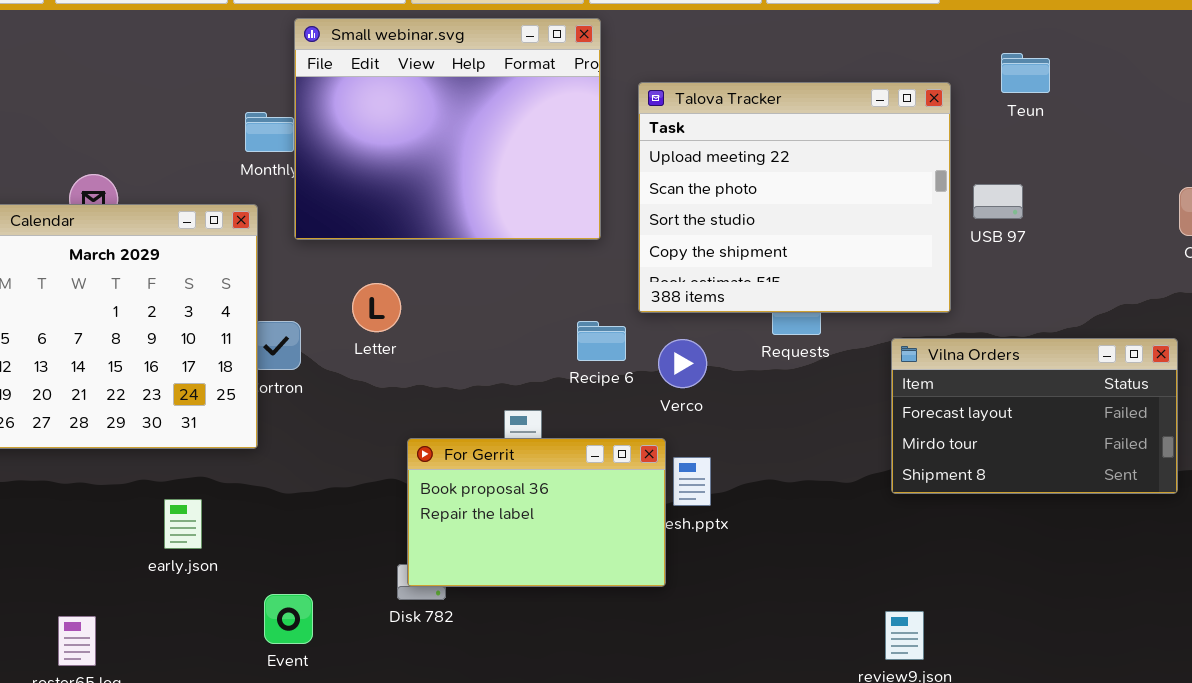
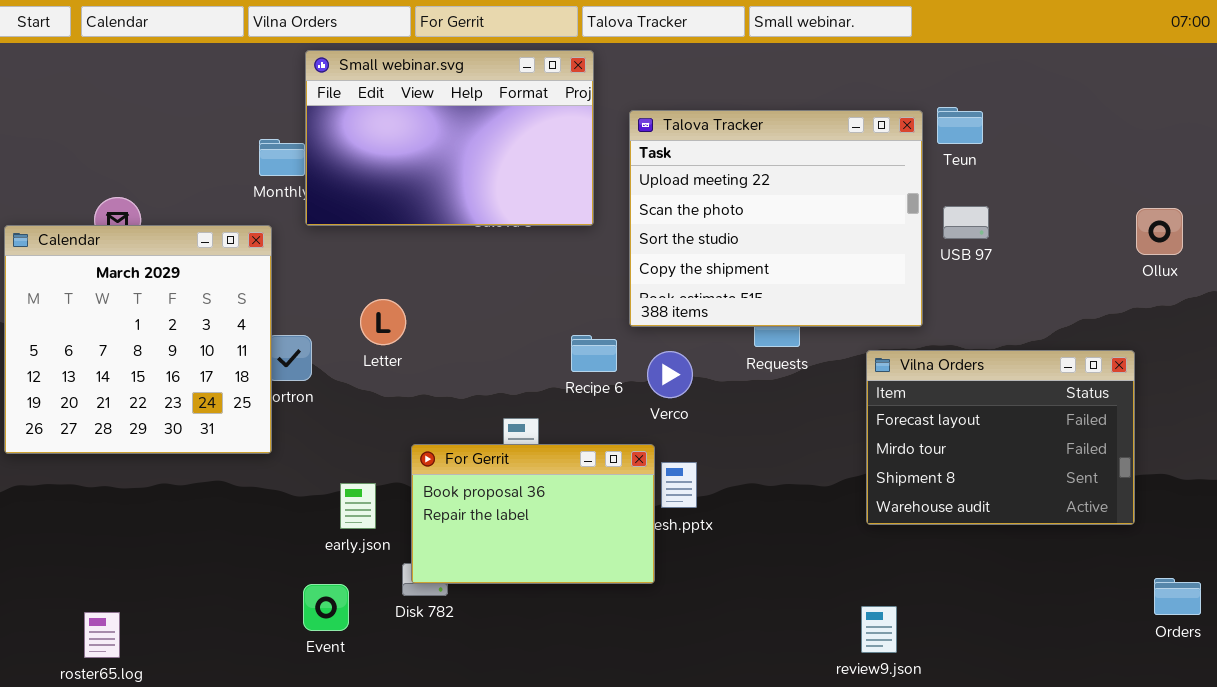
Small webinar.svg: [294,18,601,240] -> [305,50,594,226], resized
Teun: [1001,53,1050,93] -> [937,107,983,144], moved
Vilna Orders: [891,338,1178,494] -> [866,350,1135,525], resized
early.json: [164,499,202,549] -> [340,483,376,529], moved
Event: [264,594,313,644] -> [303,584,349,631], moved

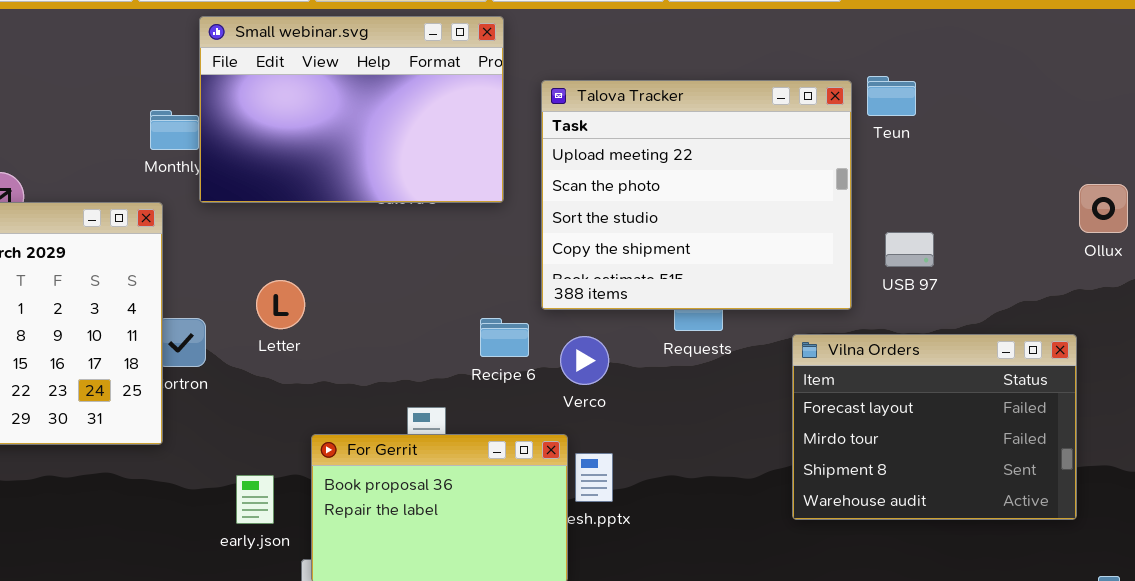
USB 97: [943,206,989,239] -> [885,232,934,267], moved

